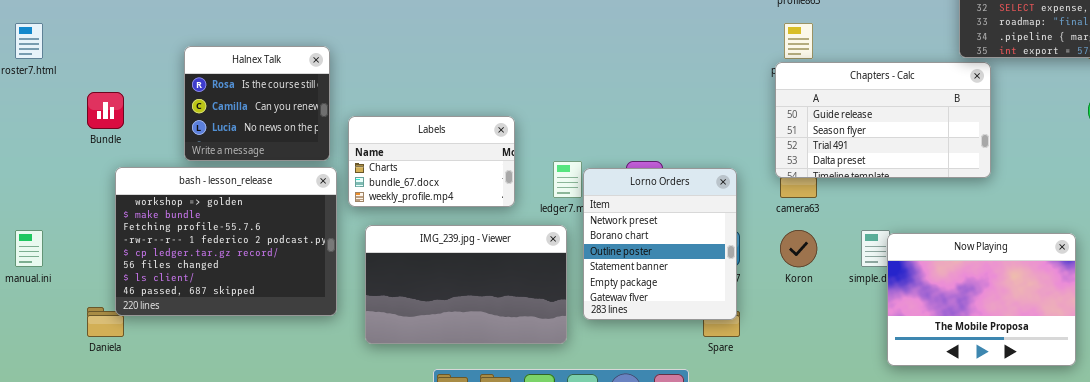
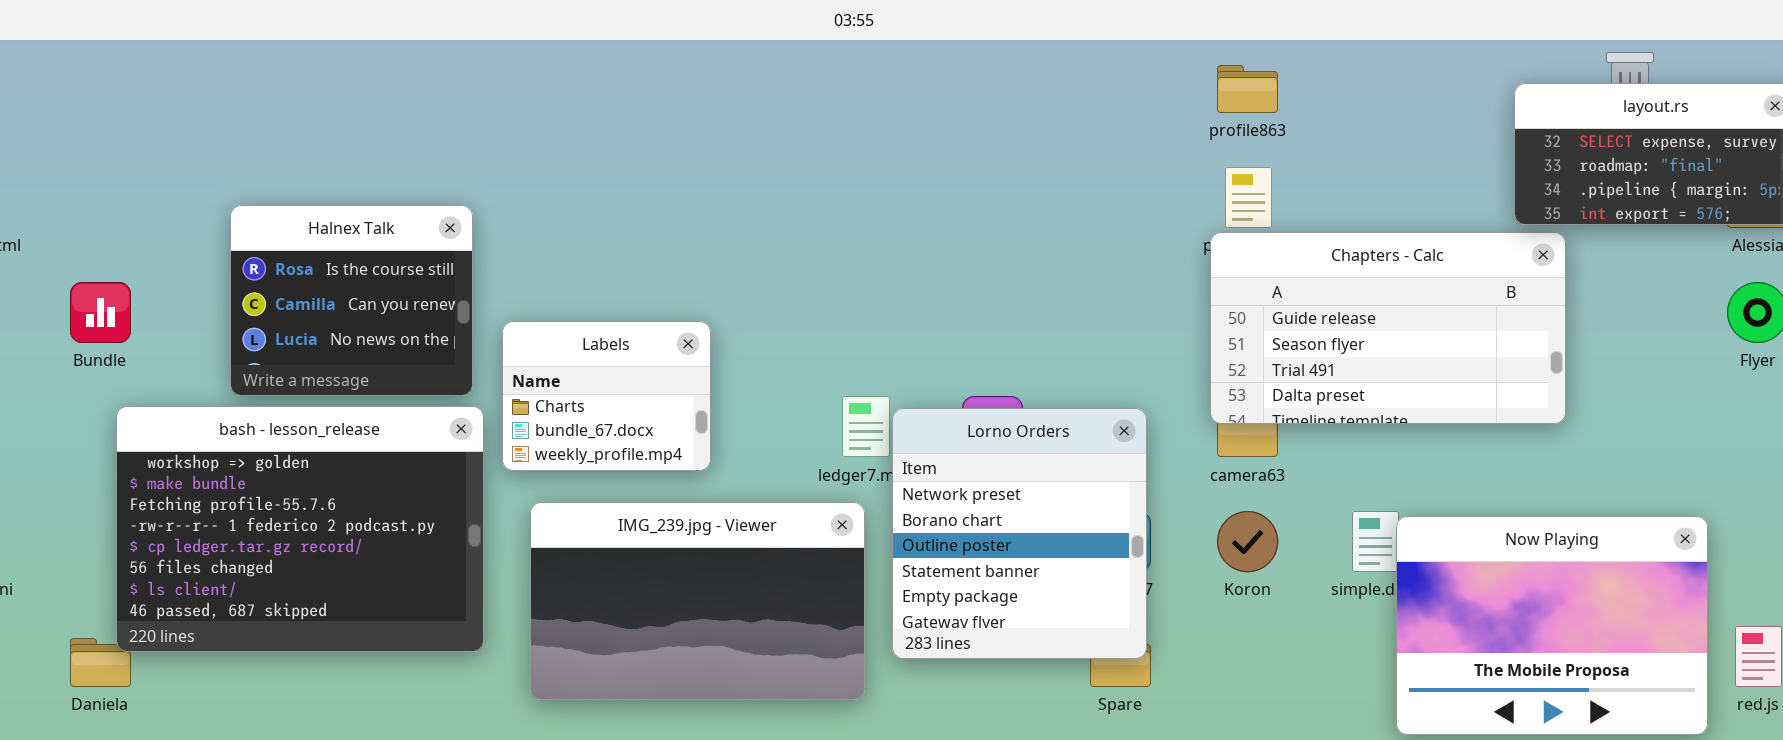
Labels: [348,116,515,207] -> [502,321,711,471], resized

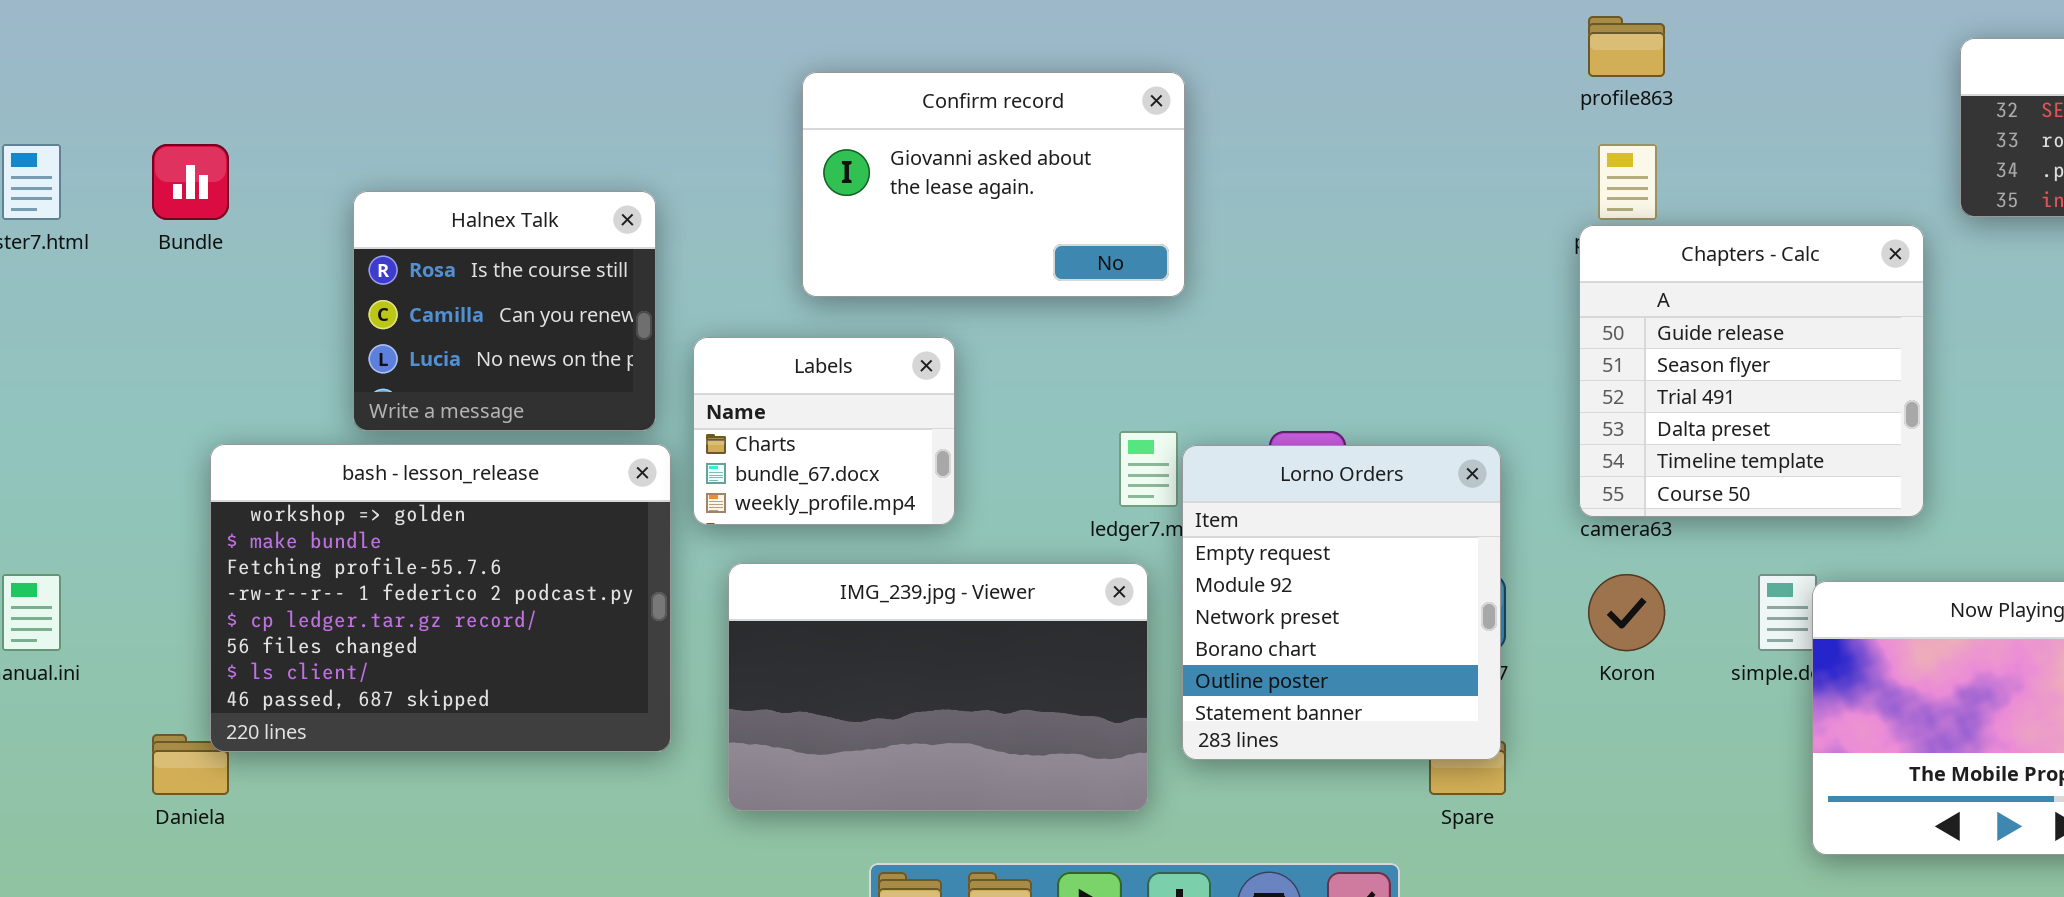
Confirm record: none -> [802,72,1185,297], opened
Chapters - Calc: [1210,232,1566,424] -> [1579,225,1924,517], resized
Bundle: [70,282,131,343] -> [152,144,229,220], moved
Lorno Orders: [892,408,1147,659] -> [1182,445,1501,760], scrolled up 2 rows

